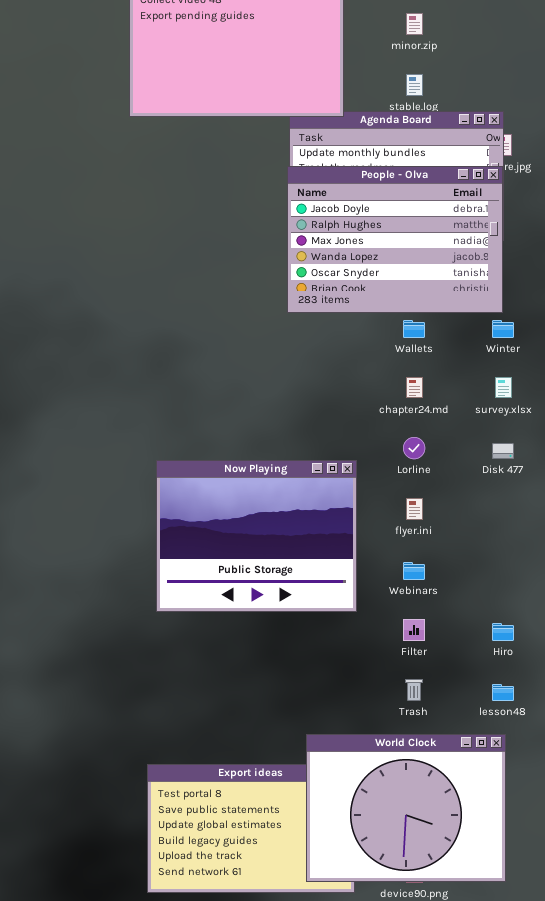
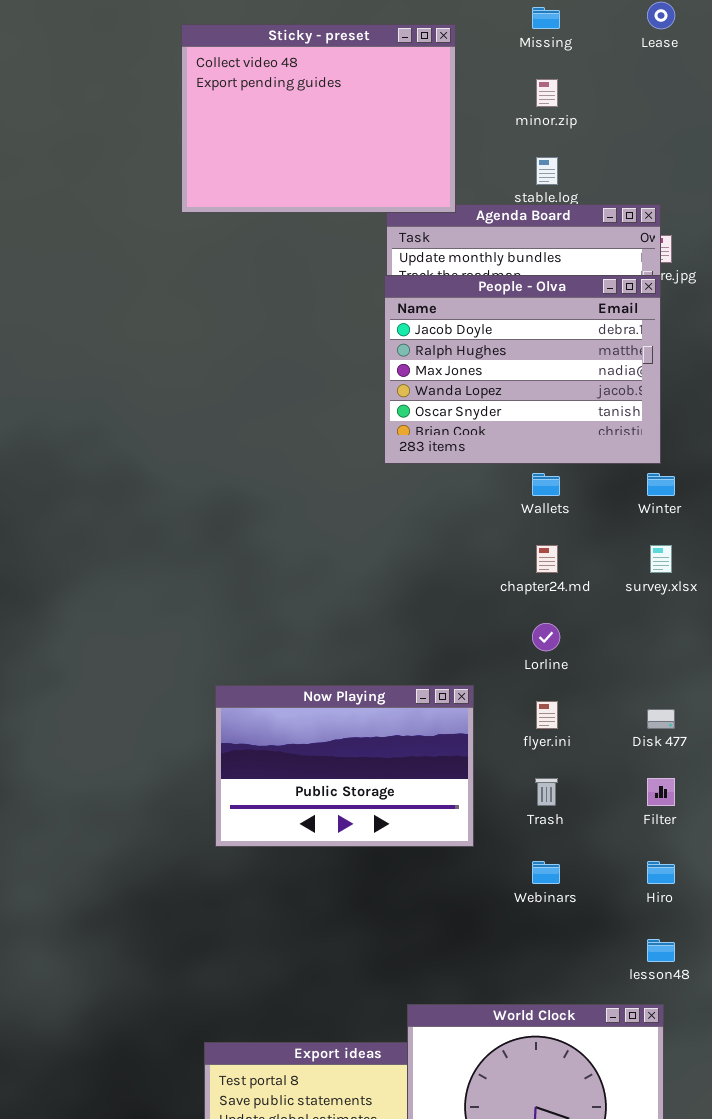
Disk 477: [492,443,514,459] -> [647,709,675,729], moved
Now Playing: [156,460,357,612] -> [215,685,474,847], resized
Webinars: [403,562,425,580] -> [532,861,560,884], moved
Filter: [403,619,425,641] -> [647,778,675,806], moved
Trash: [405,679,423,701] -> [535,778,558,806], moved

